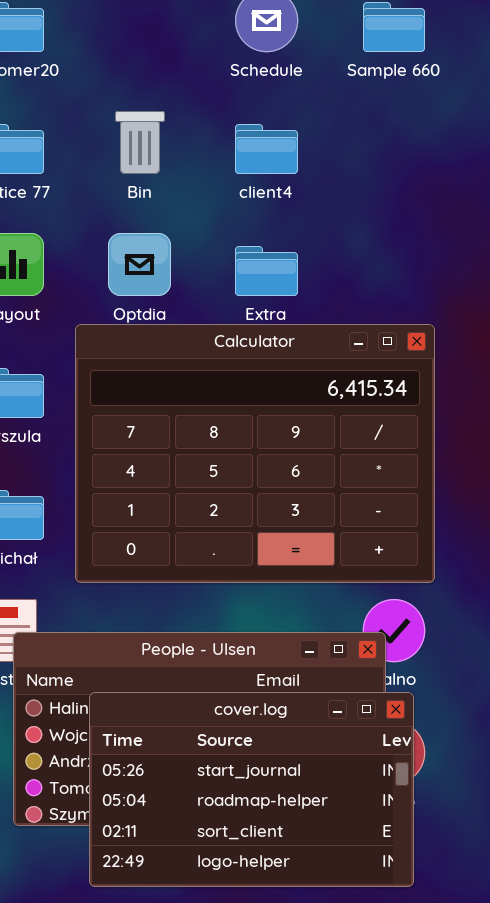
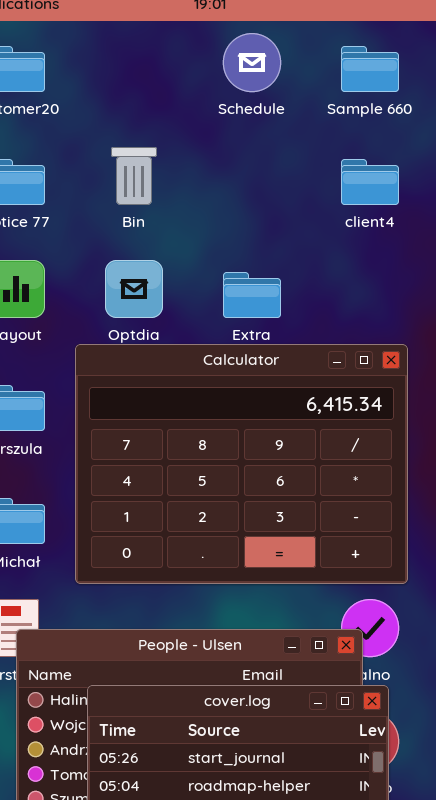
client4: [235,124,298,174] -> [341,159,399,205], moved

